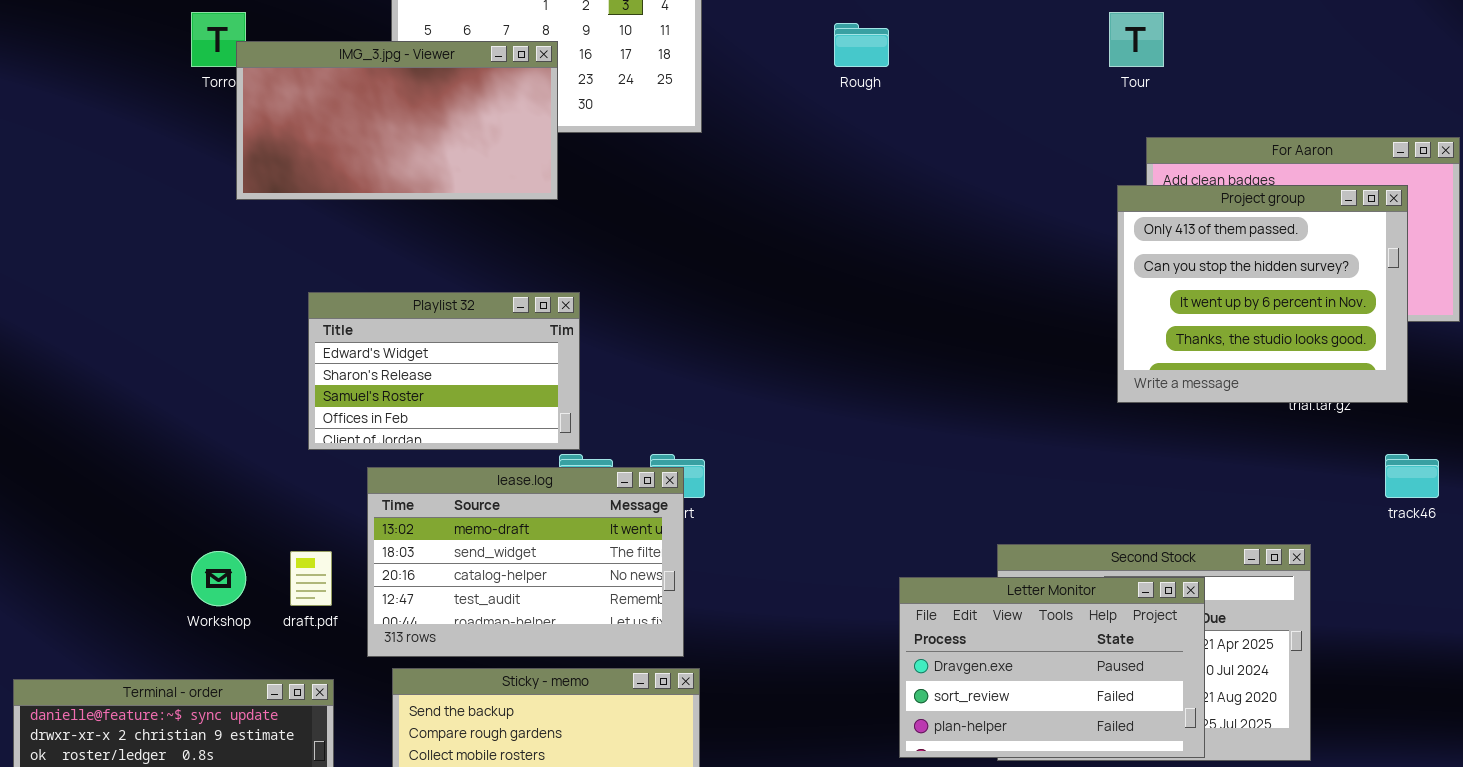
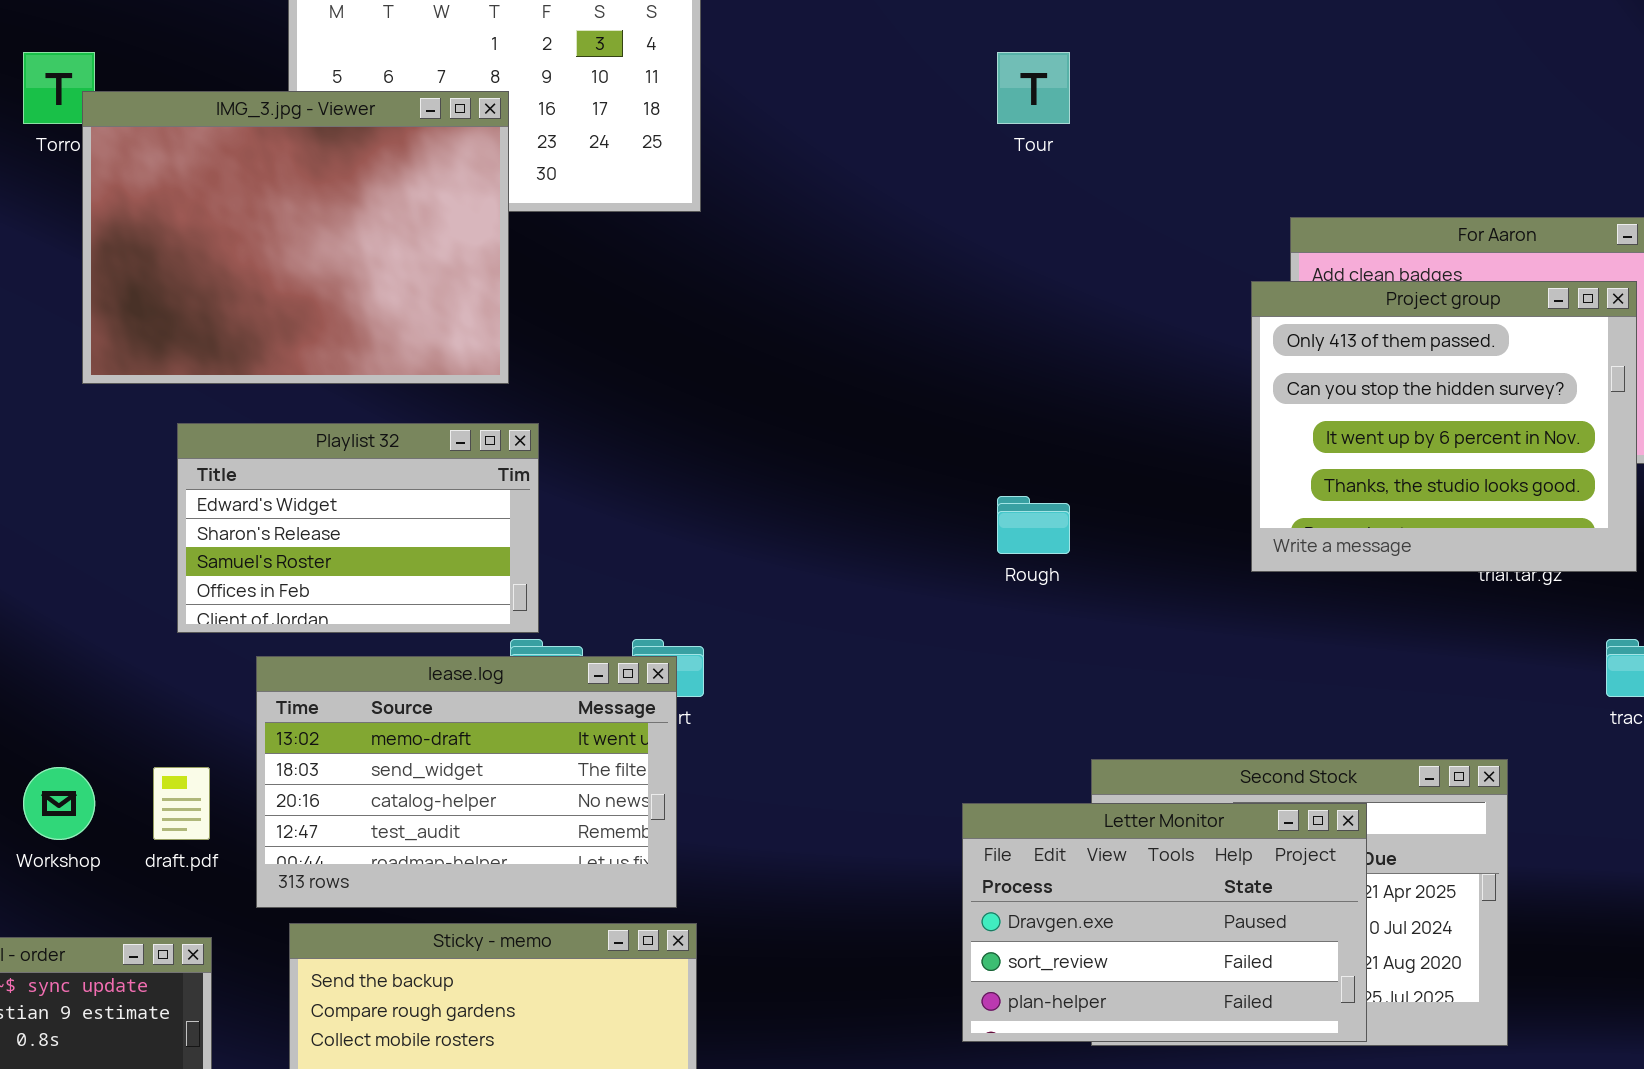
Tour: [1109,12,1164,67] -> [997,52,1070,124], moved
Rough: [834,23,889,67] -> [997,496,1070,554], moved
IMG_3.jpg - Viewer: [236,41,558,200] -> [82,91,509,384], resized

